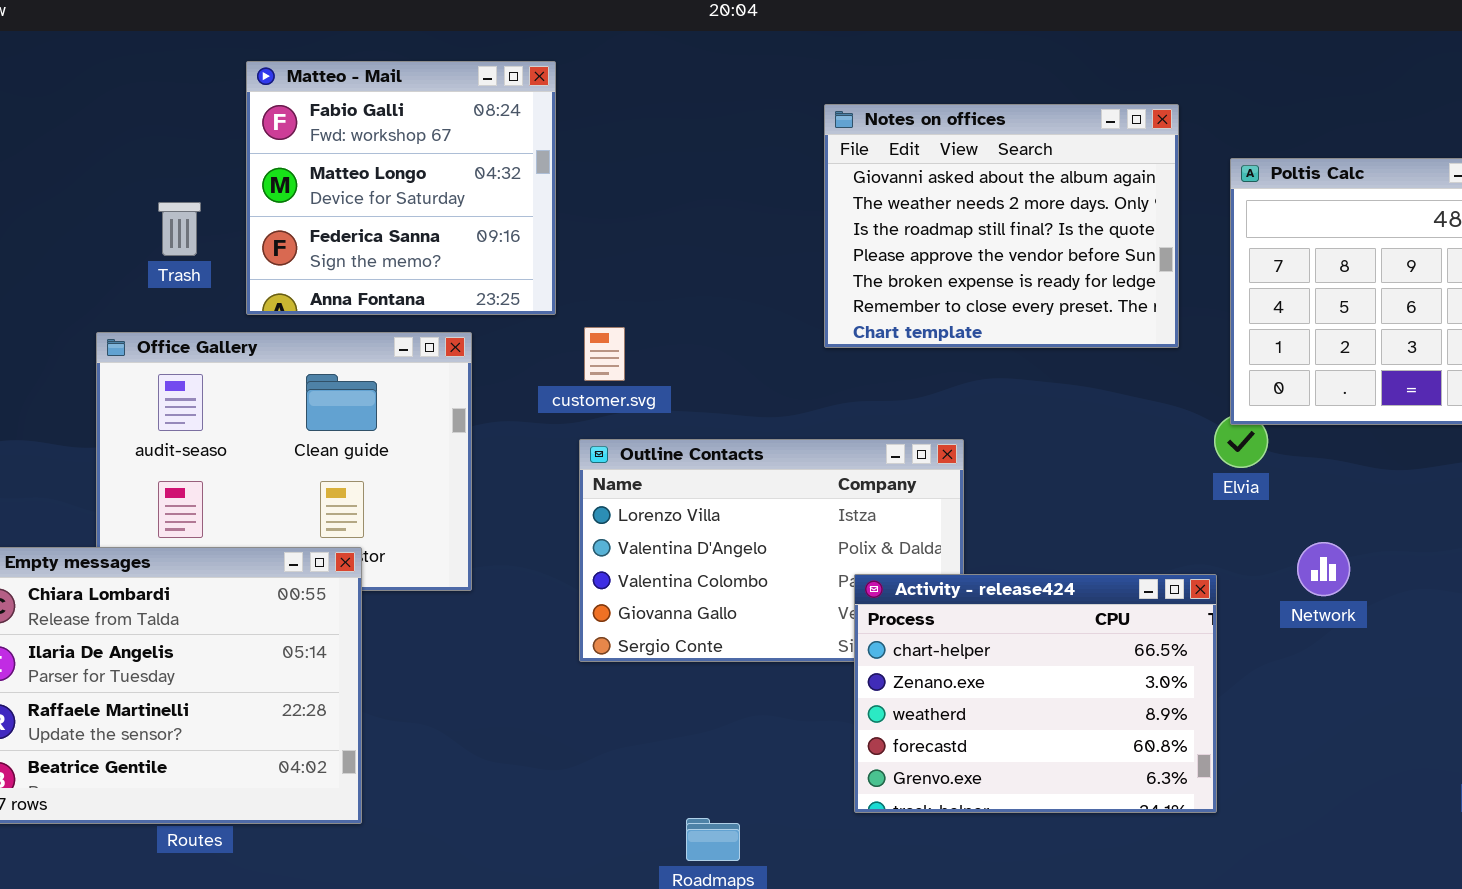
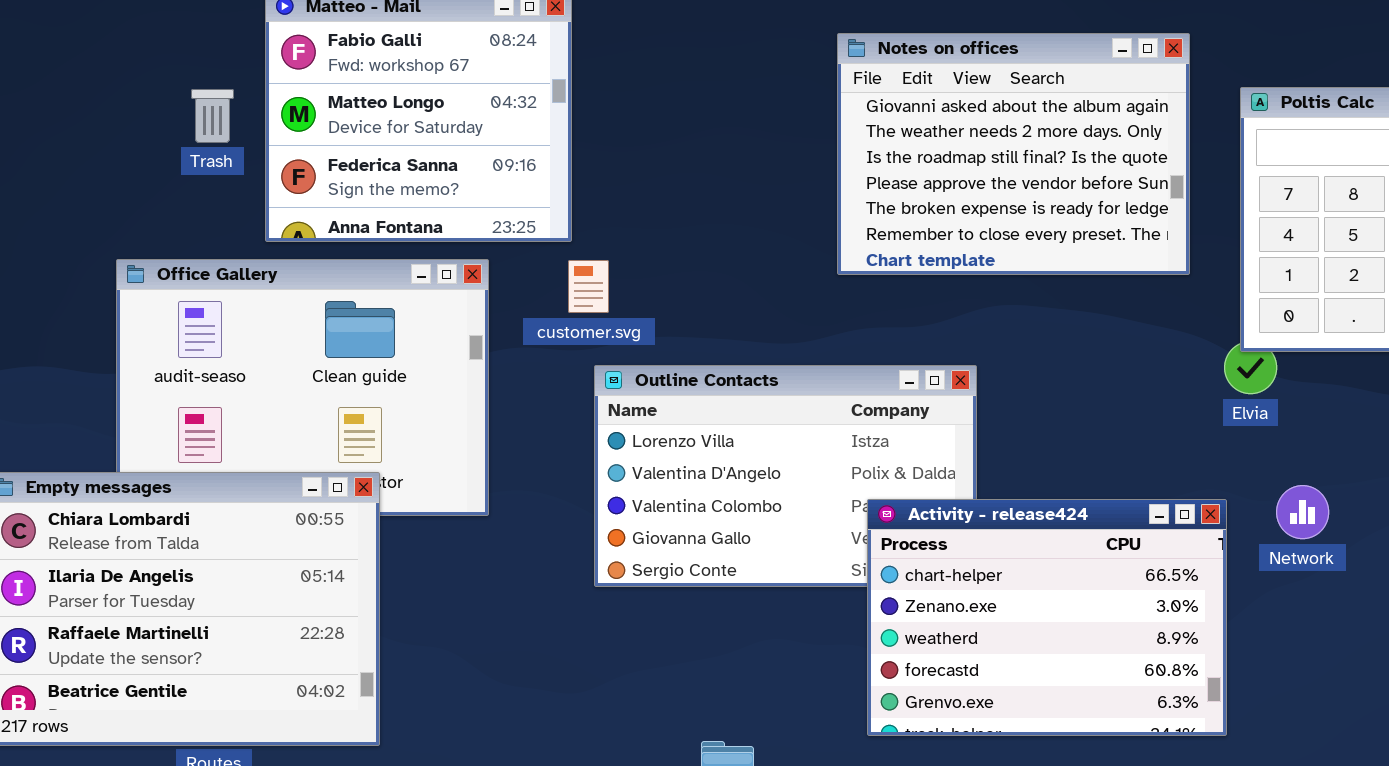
Trash: [158,202,201,256] -> [191,89,234,143], moved
customer.svg: [584,327,625,381] -> [568,260,609,313], moved
Network: [1297,542,1350,596] -> [1276,485,1329,539], moved

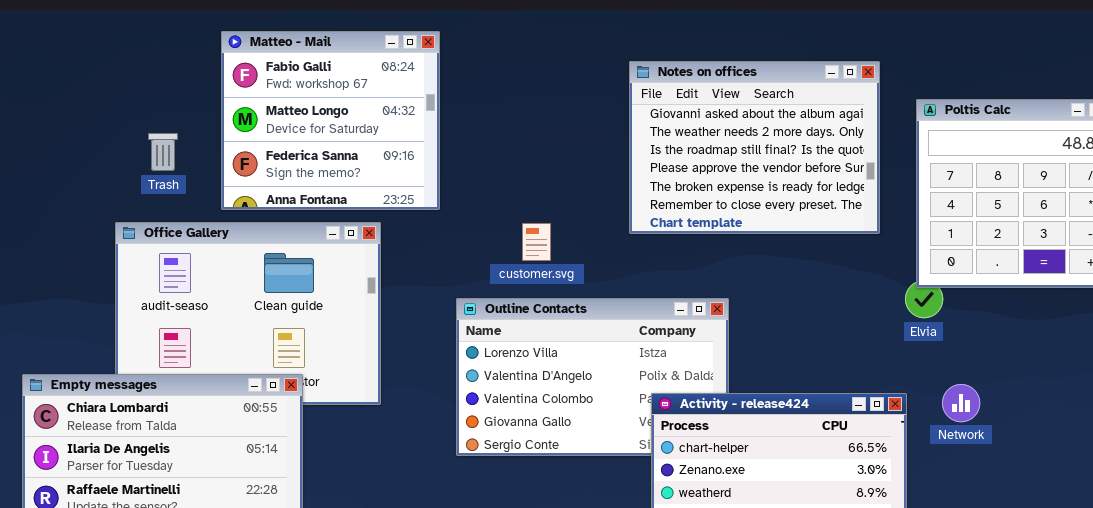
Trash: [191,89,234,143] -> [148,133,178,171], moved
customer.svg: [568,260,609,313] -> [522,223,551,261], moved

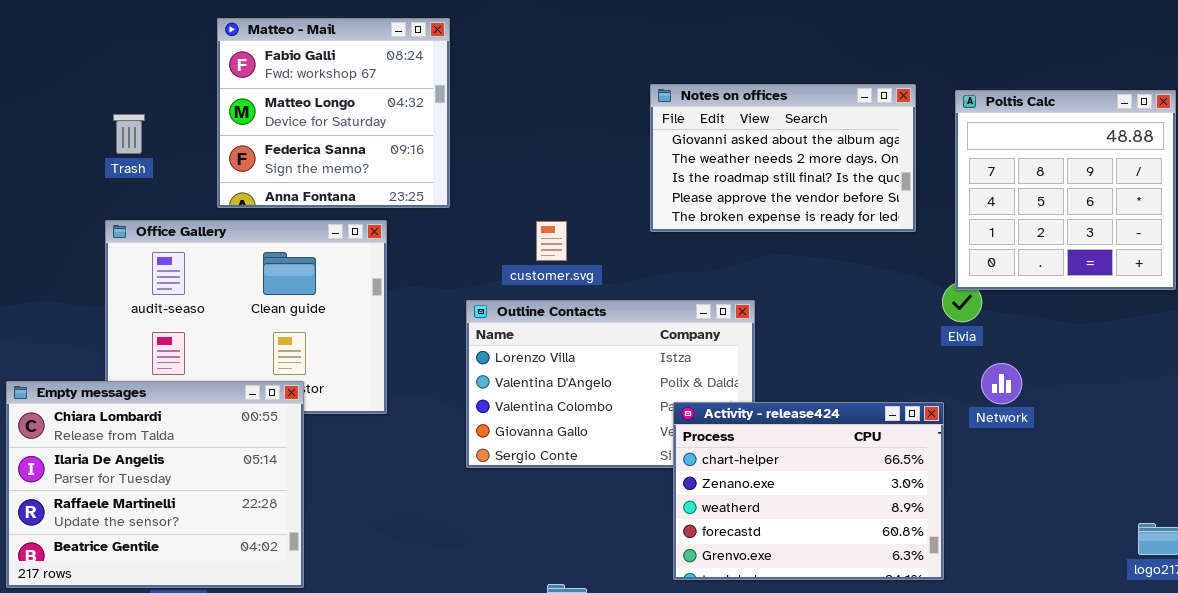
Notes on offices: [629,61,880,234] -> [650,84,916,232], resized
Trash: [148,133,178,171] -> [113,114,145,154], moved
Network: [942,384,980,422] -> [981,363,1022,404], moved

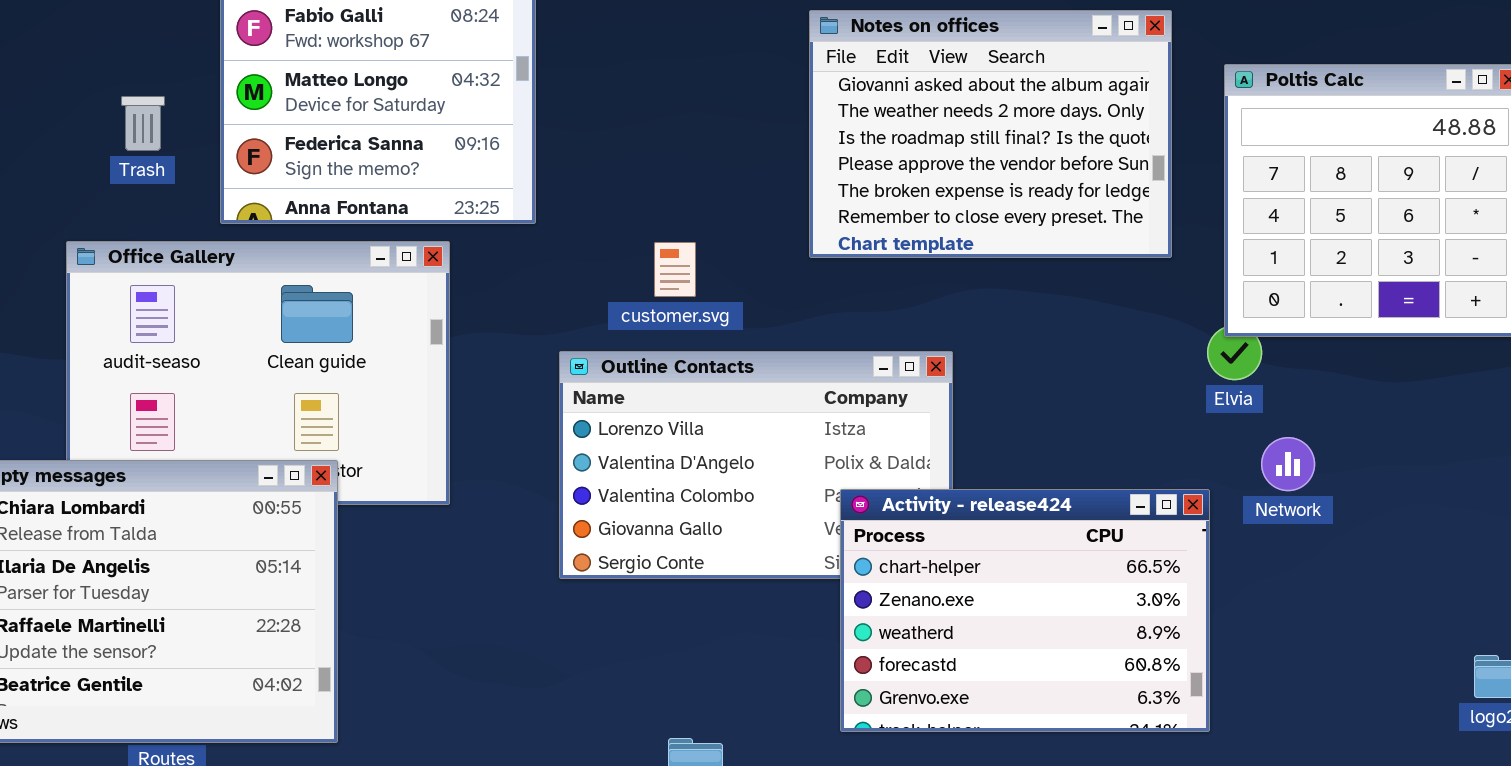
Notes on offices: [650,84,916,232] -> [809,10,1172,258], resized
Trash: [113,114,145,154] -> [121,96,165,151], moved

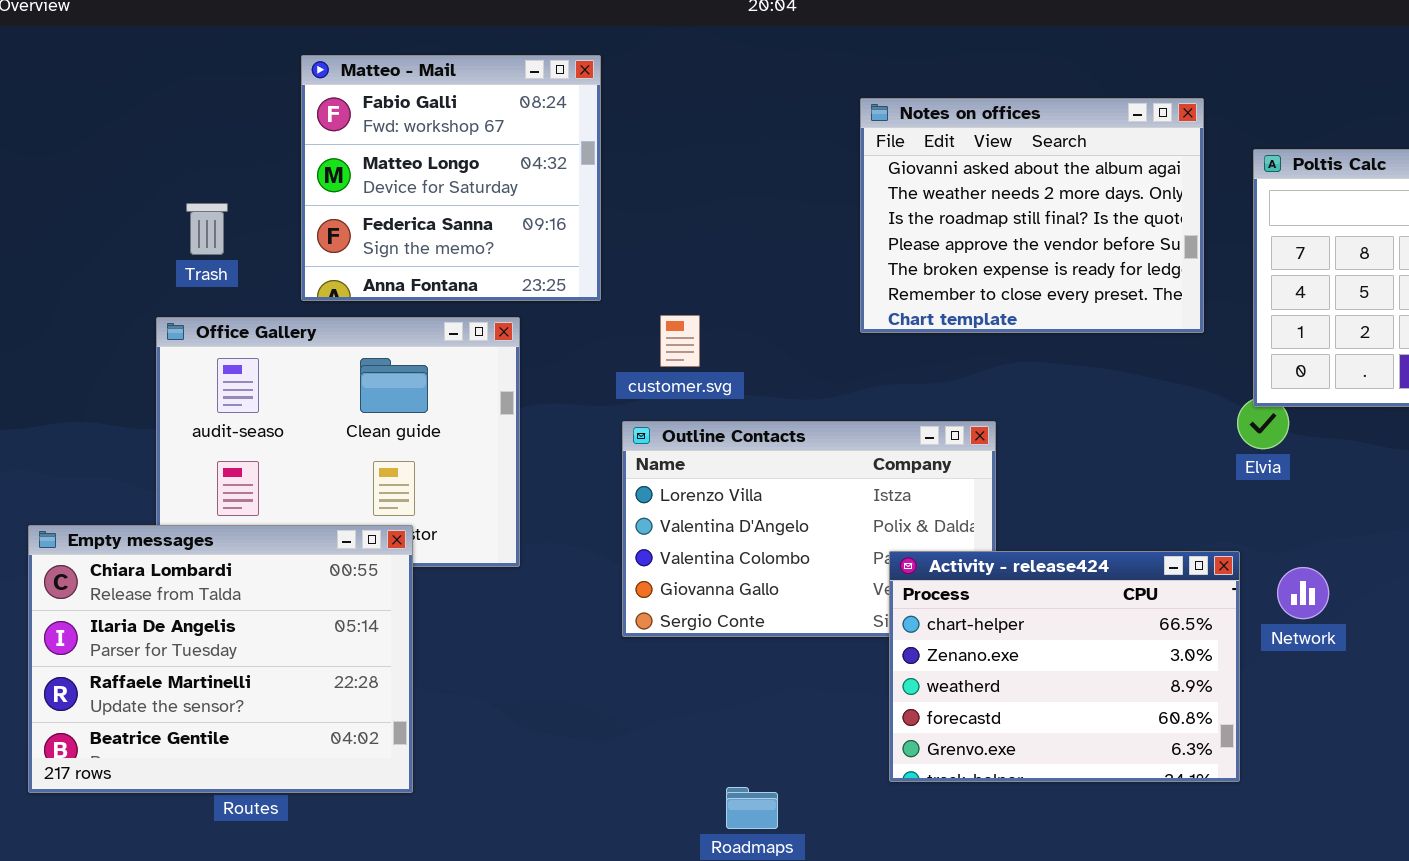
Trash: [121,96,165,151] -> [186,203,228,255], moved
customer.svg: [654,242,696,297] -> [660,315,700,367], moved
Network: [1261,437,1315,491] -> [1277,567,1329,619], moved

